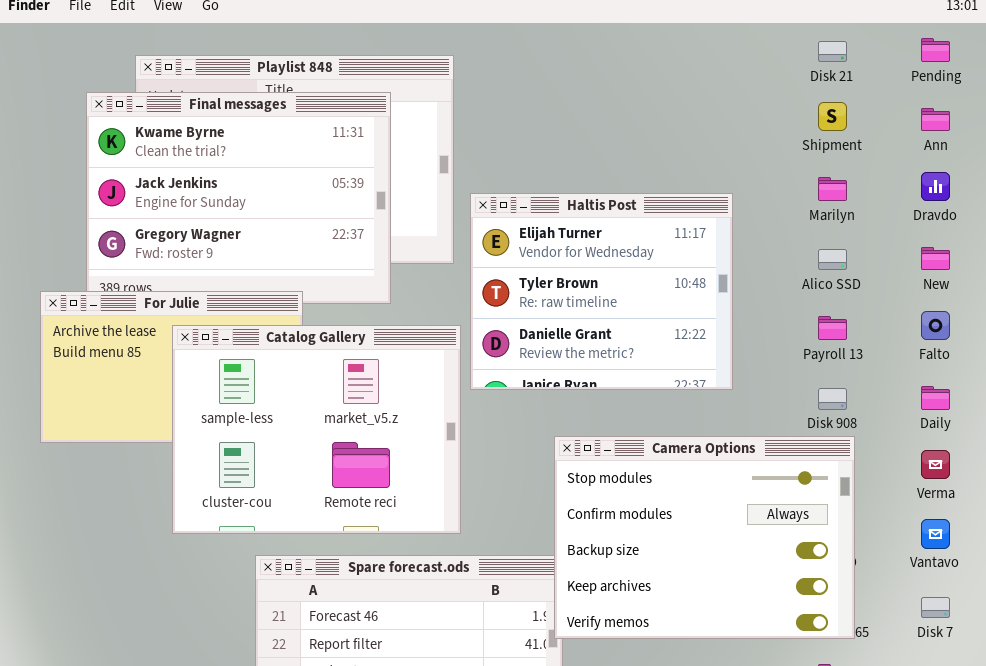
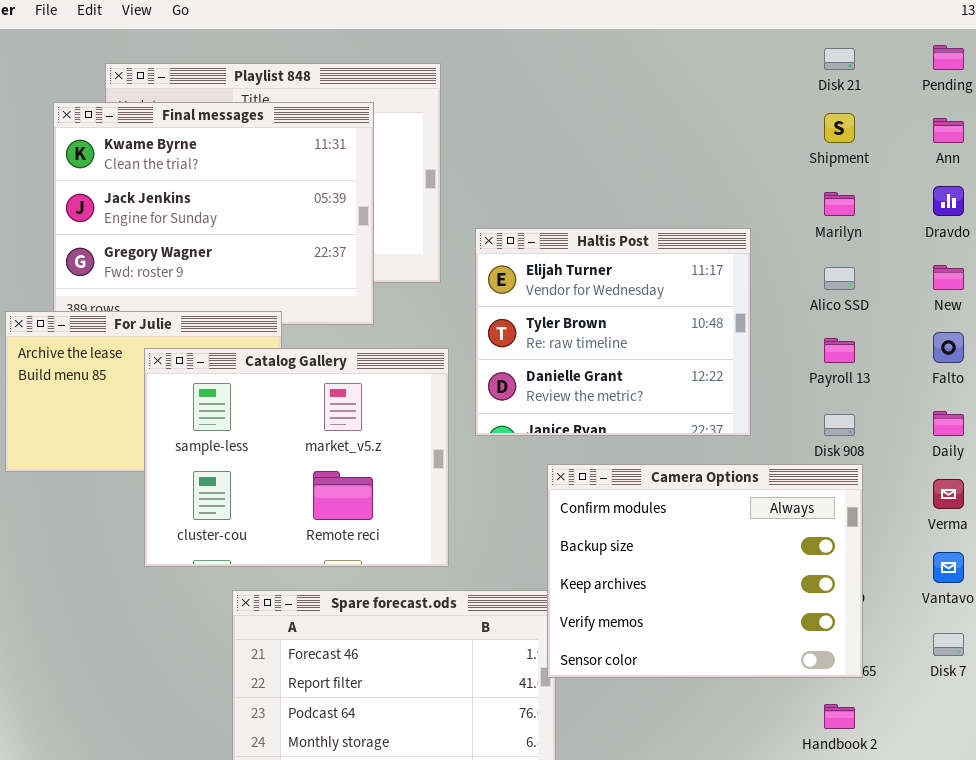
Haltis Post: [470,193,733,390] -> [475,228,751,436], moved
Camera Options: [554,436,855,639] -> [547,464,863,678], scrolled down 1 row

